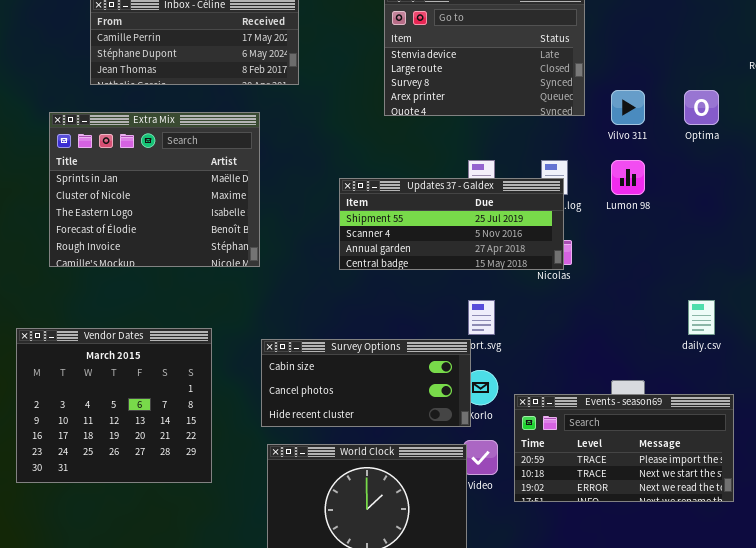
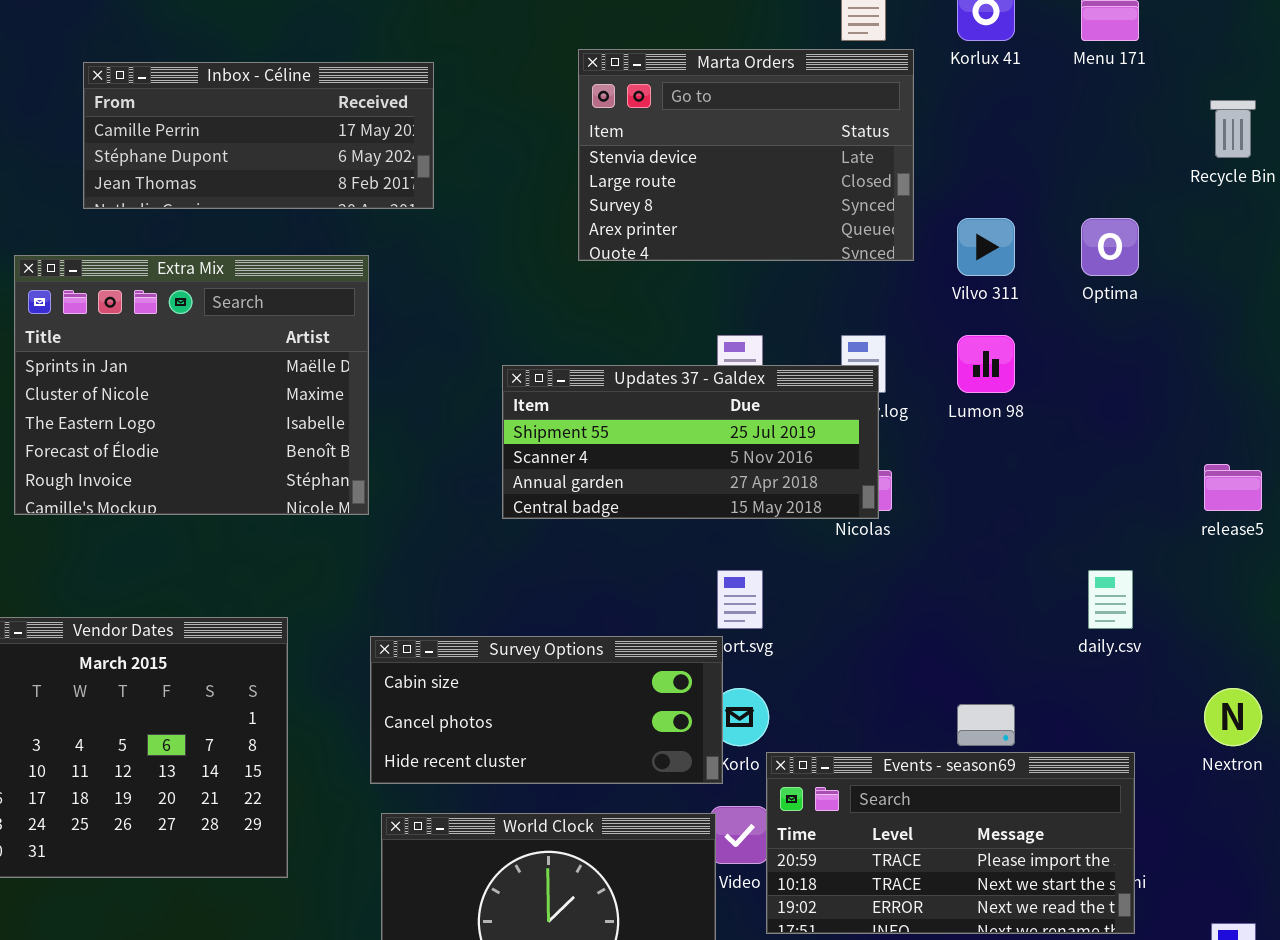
Events - season69: [514,394,734,502] -> [766,752,1135,934], moved

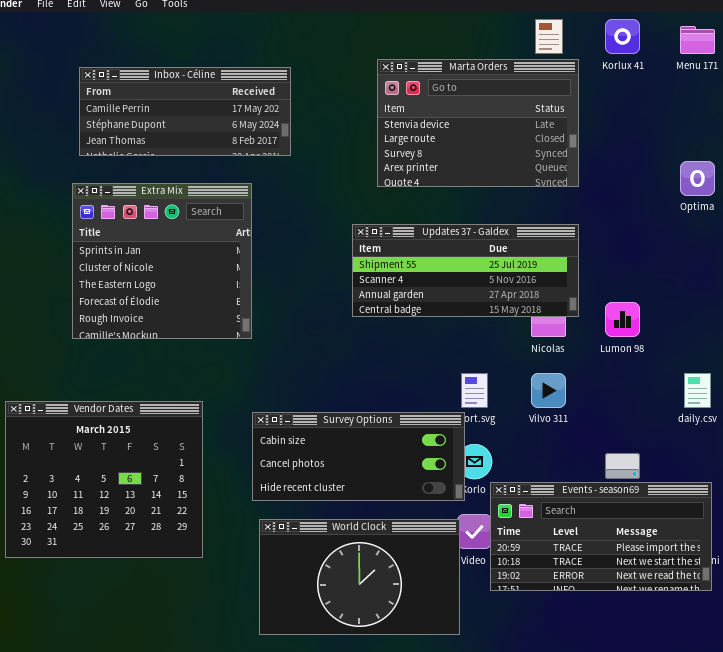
Vilvo 311: [957,218,1015,276] -> [531,373,566,408], moved
Extra Mix: [14,255,369,515] -> [72,183,252,339], resized
Lumon 98: [957,335,1015,393] -> [605,302,640,337], moved
Updates 37 - Galdex: [502,365,879,519] -> [352,224,579,317], moved

